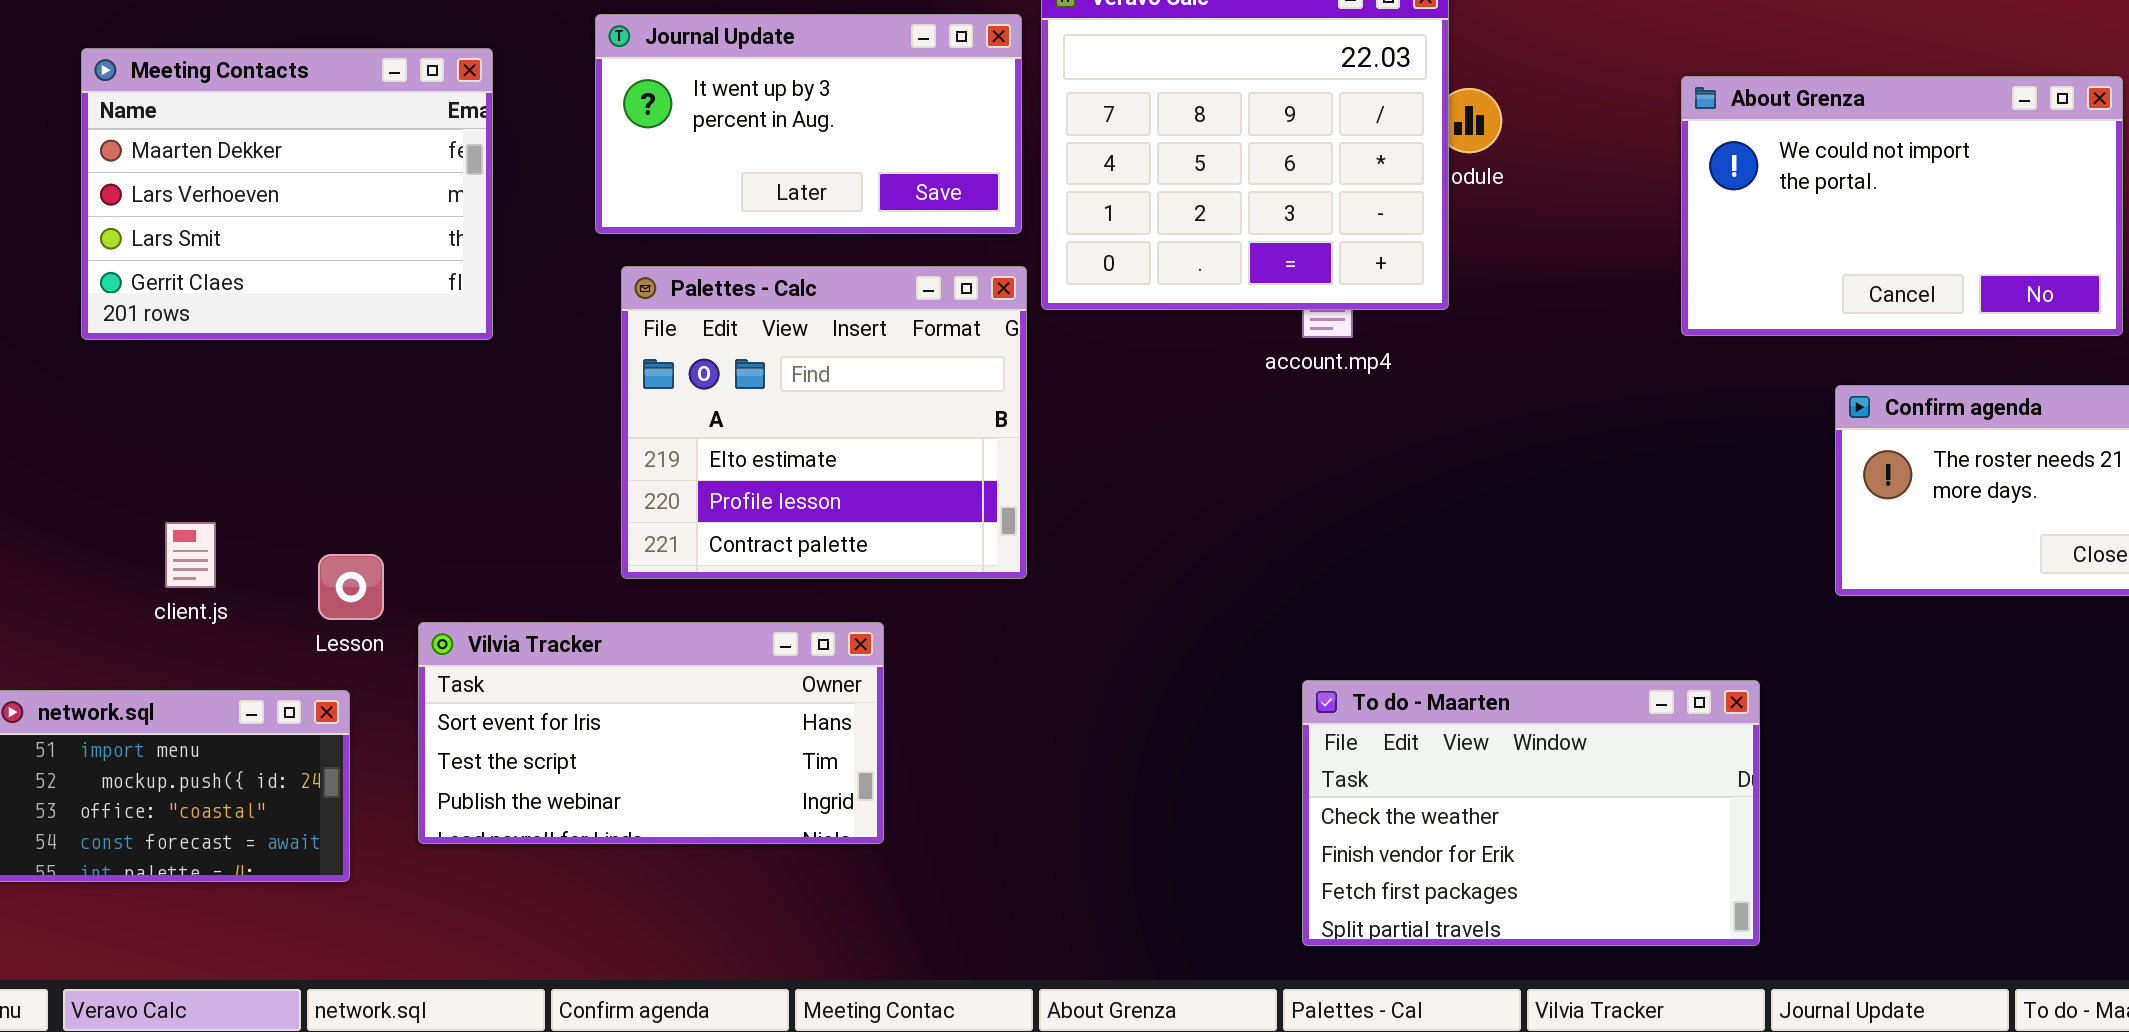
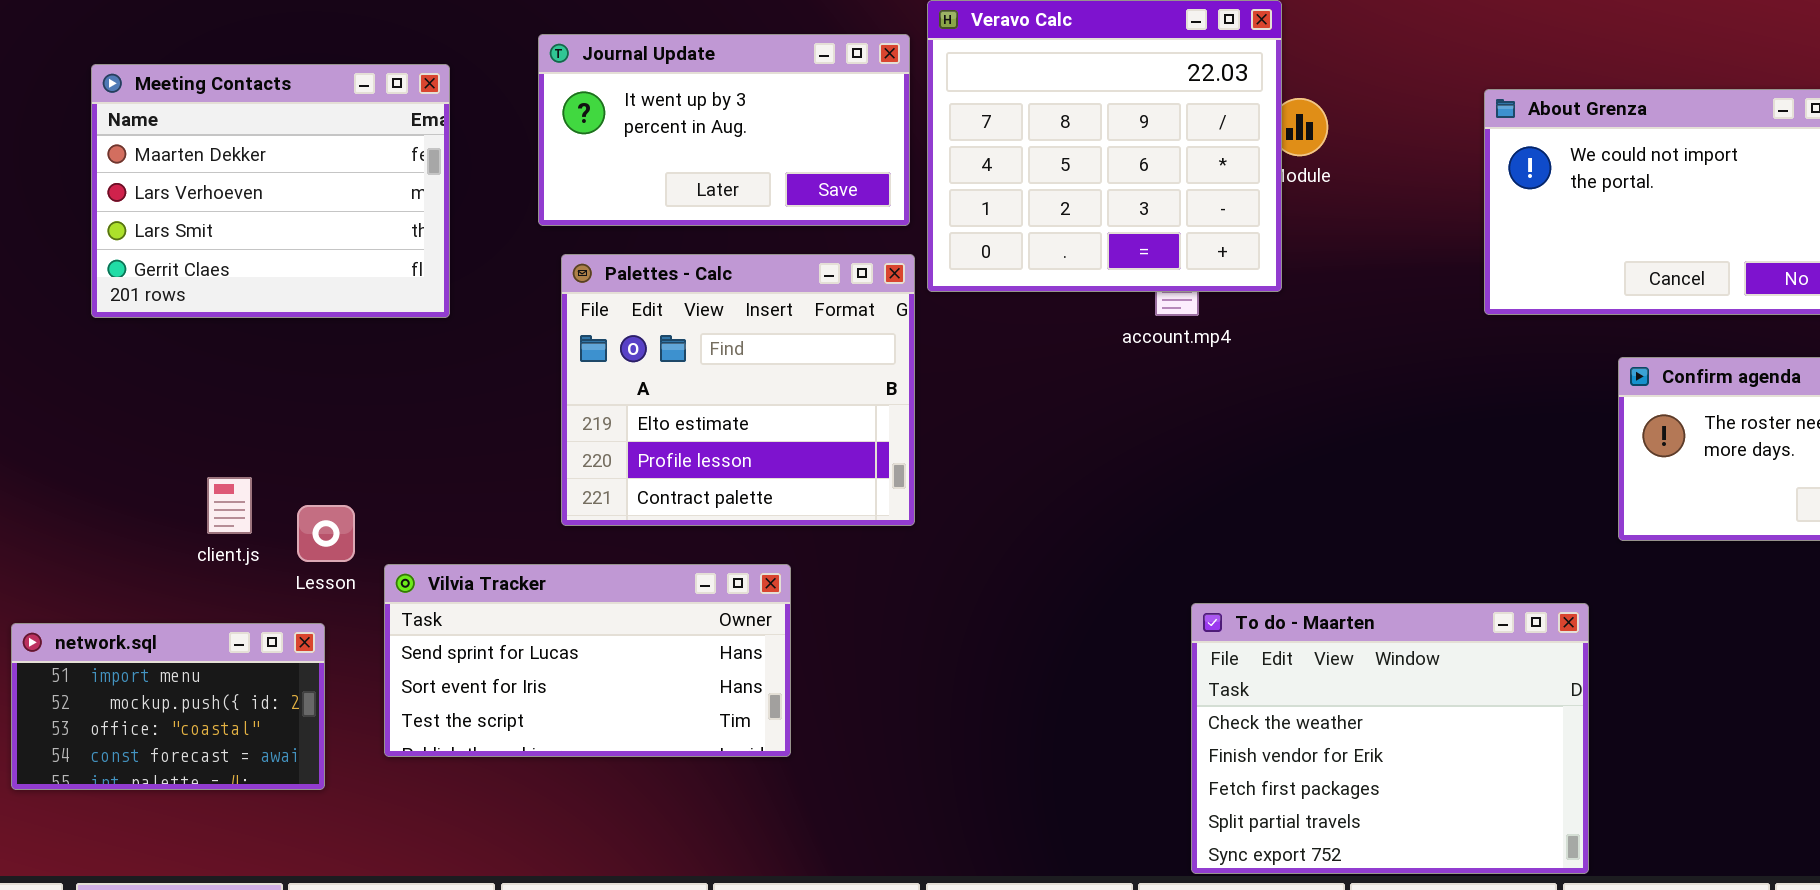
client.js: [165,522,216,588] -> [207,477,252,534], moved
Vilvia Tracker: [418,622,884,844] -> [384,564,791,757], scrolled up 1 row
To do - Maarten: [1302,680,1760,946] -> [1191,603,1589,874], moved, resized

